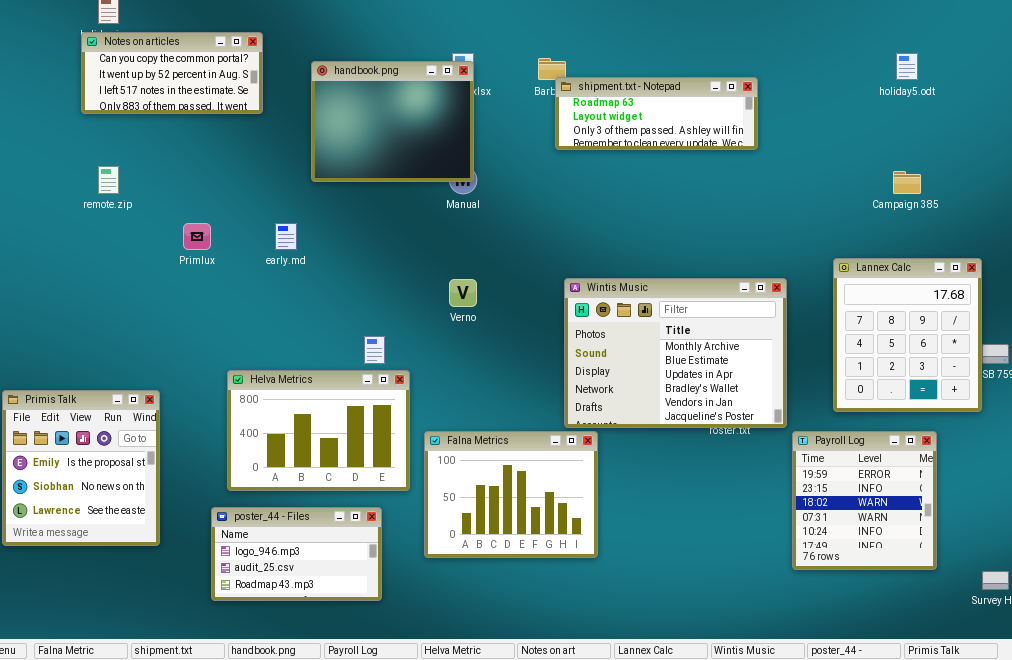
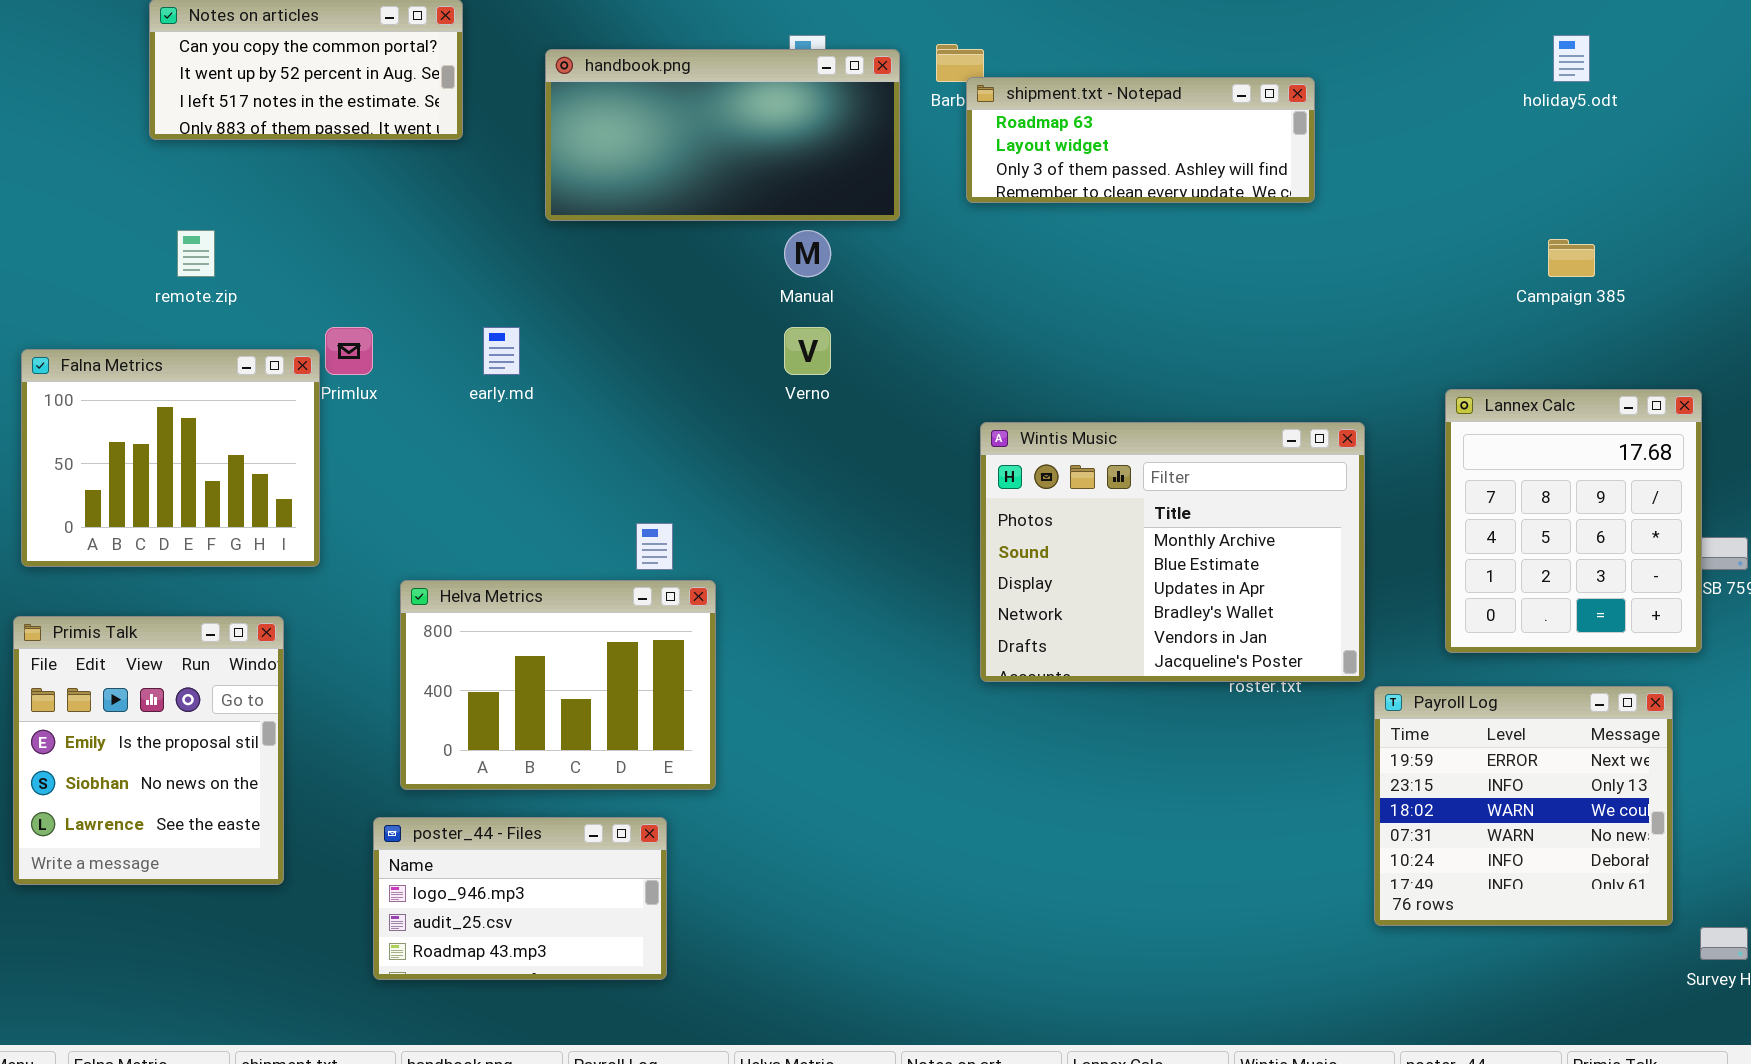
handbook.png: [311,61,474,182] -> [545,49,900,221], resized
Verno: [449,279,477,307] -> [784,327,831,375], moved
Payroll Log: [792,431,937,570] -> [1374,686,1673,926], resized
Falna Metrics: [424,431,598,558] -> [21,349,320,567], moved

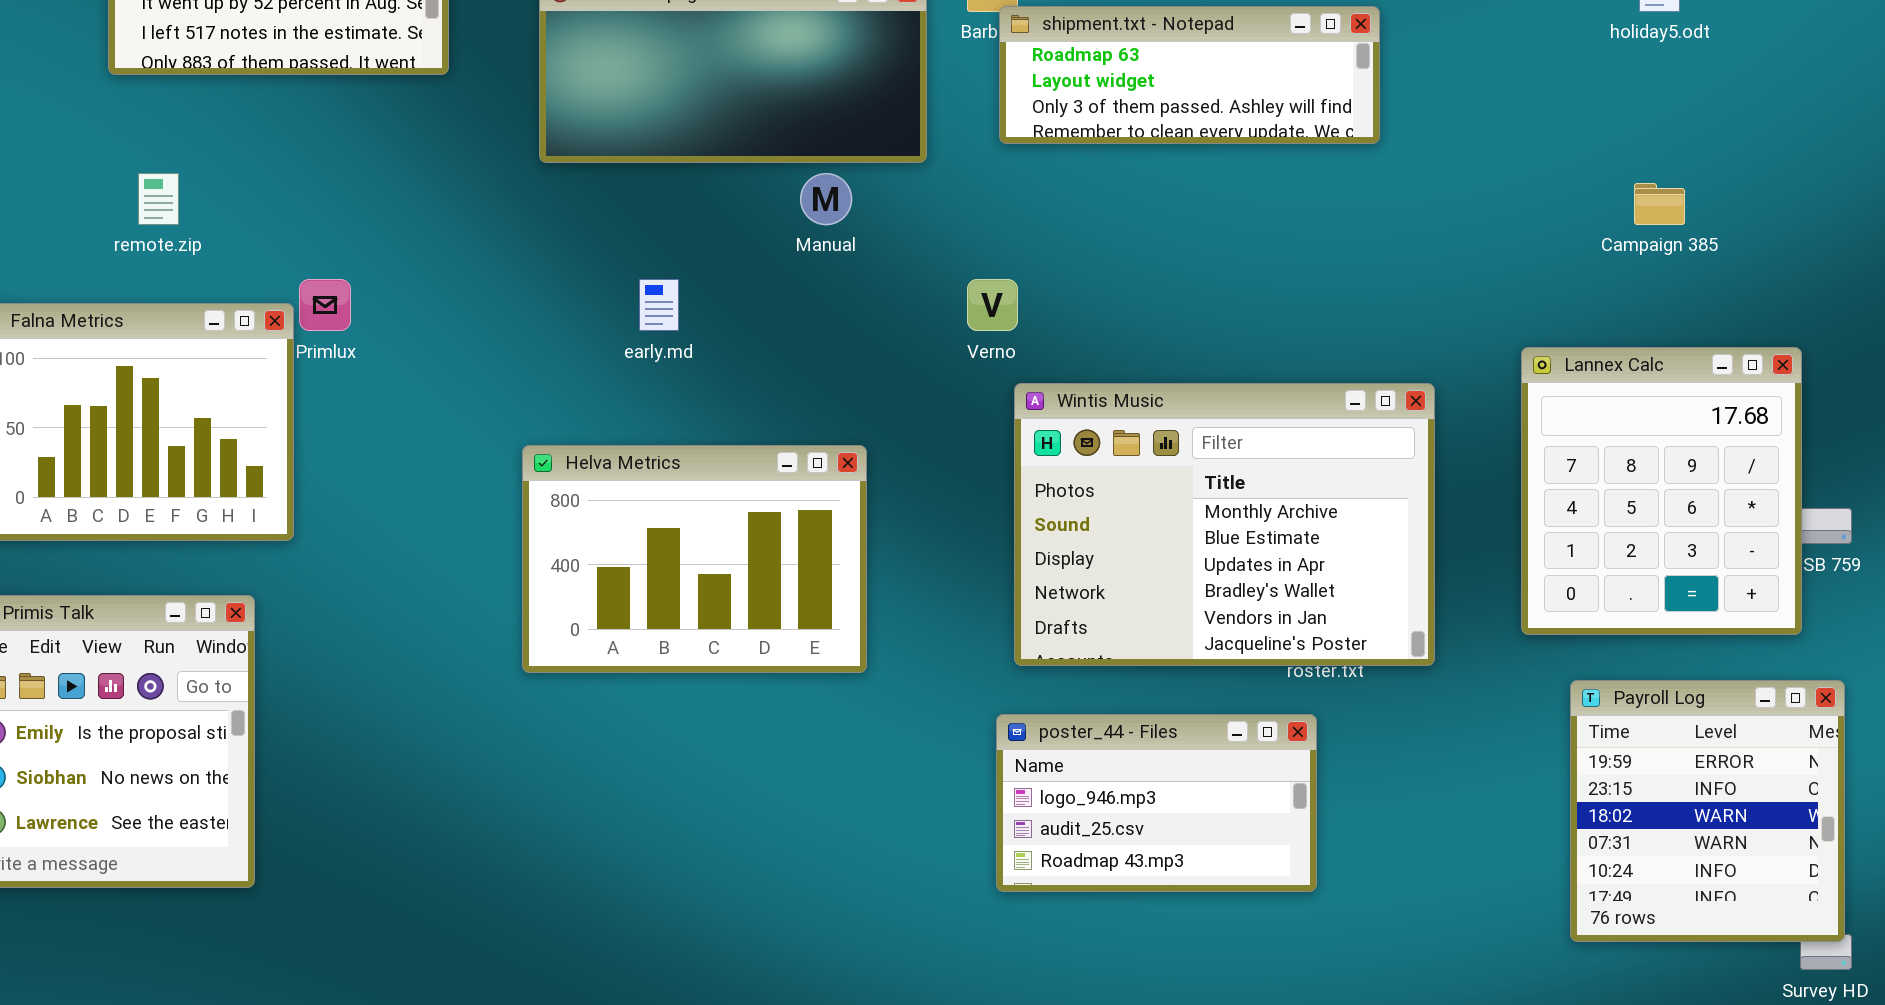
early.md: [483,327,520,375] -> [639,279,679,331], moved
Verno: [784,327,831,375] -> [967,279,1018,331], moved
Helva Metrics: [400,580,716,790] -> [522,445,867,673], moved
Payroll Log: [1374,686,1673,926] -> [1570,680,1845,942], moved, resized
poster_44 - Files: [373,817,667,980] -> [996,714,1317,892], moved

